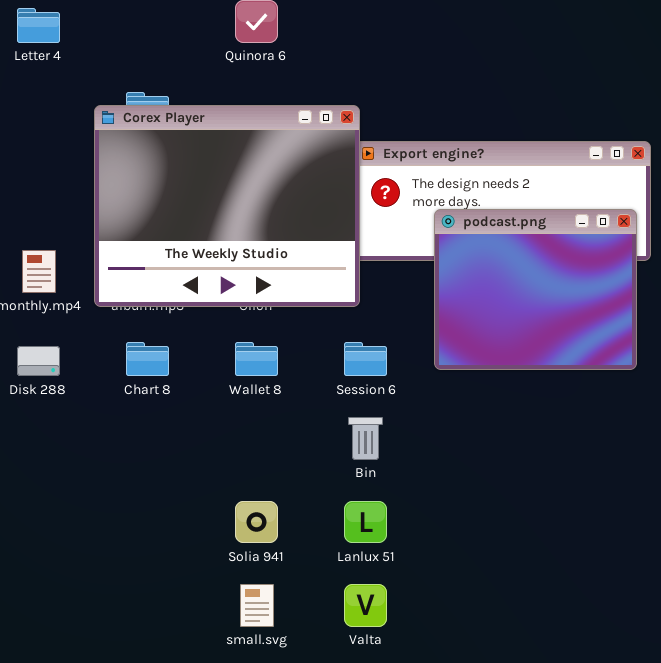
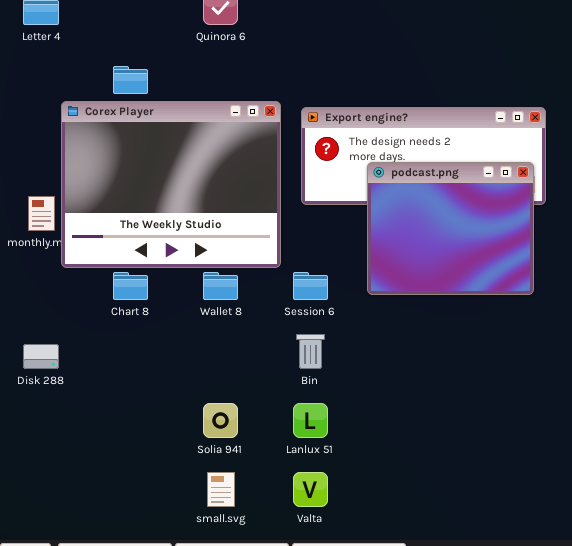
Corex Player: [94,105,360,307] -> [61,101,281,268], moved
Disk 288: [17,346,60,376] -> [23,344,59,369], moved

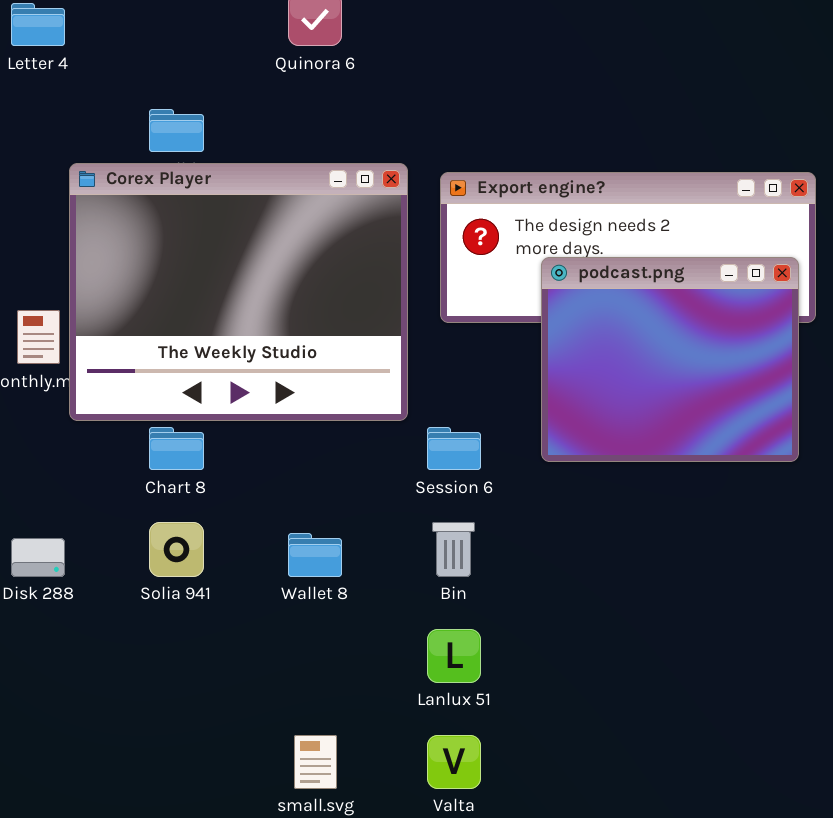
Wallet 8: [203,272,238,300] -> [288,533,342,577], moved
Solia 941: [203,403,238,438] -> [149,522,204,577], moved

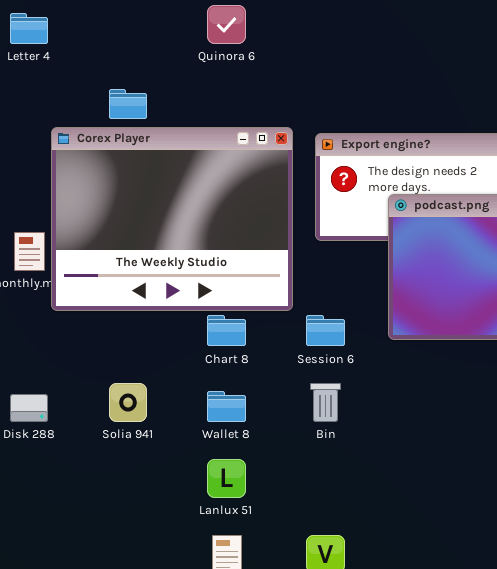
Chart 8: [149,427,204,470] -> [207,315,246,346], moved
Lanlux 51: [427,629,481,683] -> [207,459,246,498], moved

